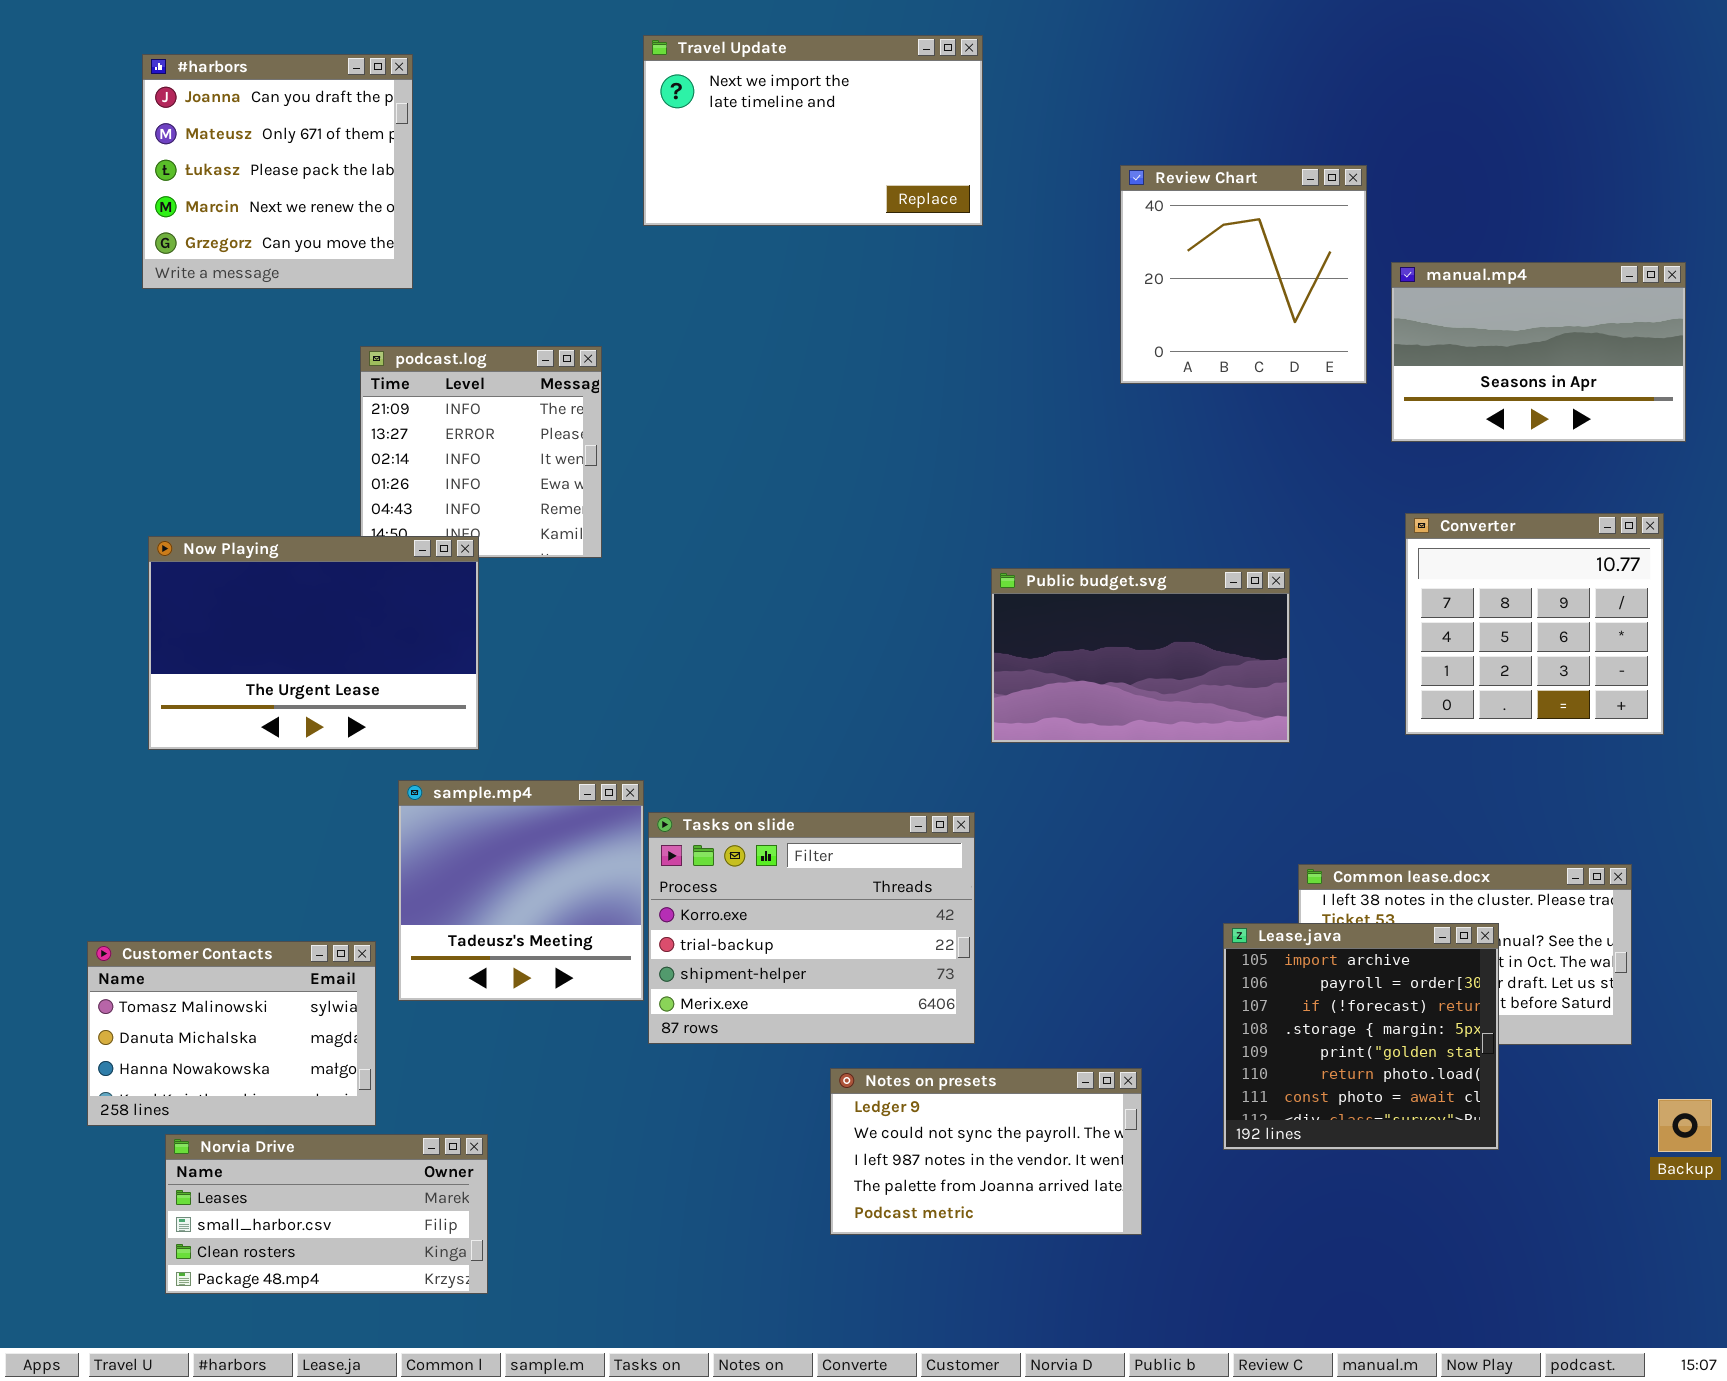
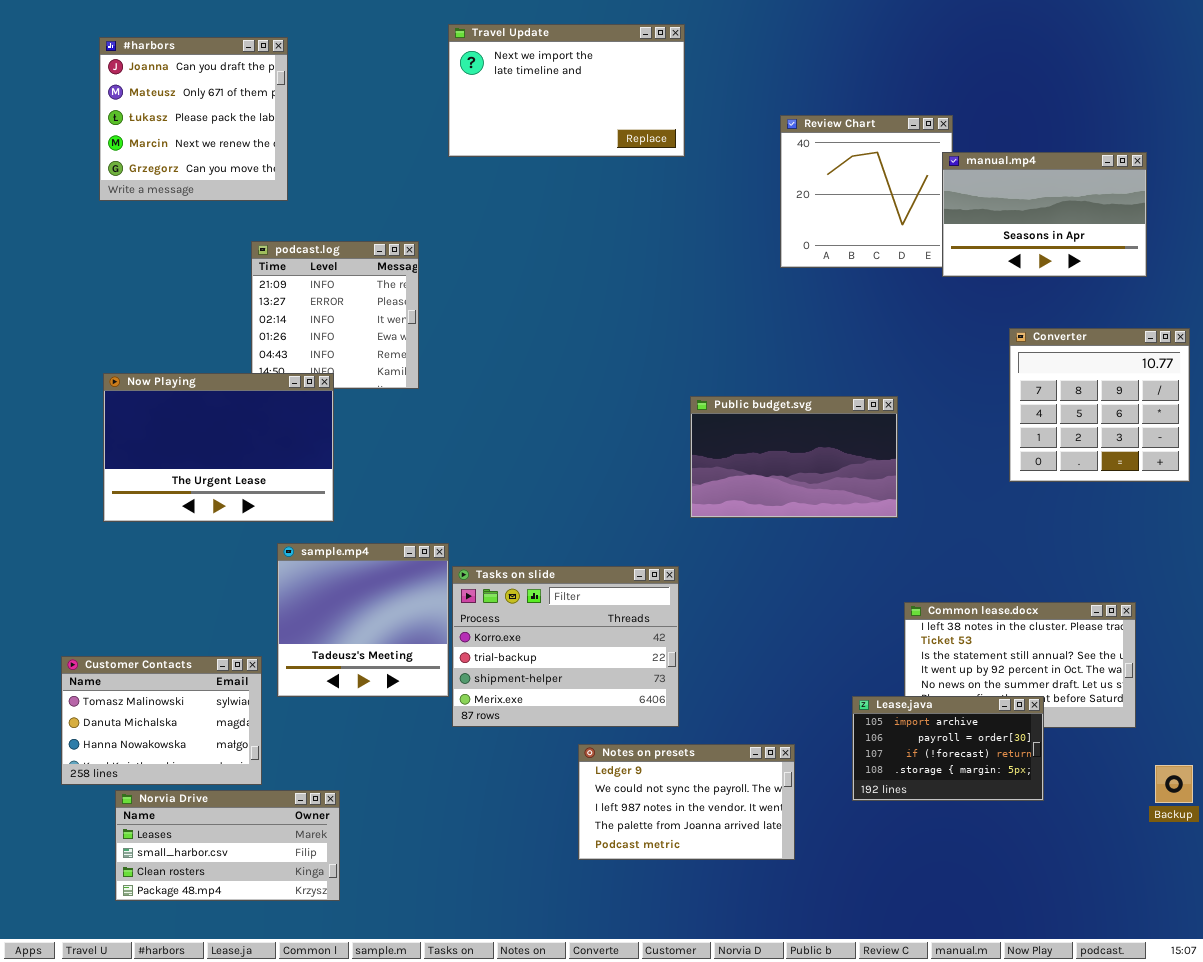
manual.mp4: [1391,262,1686,442] -> [942,152,1147,277], moved
Converter: [1405,513,1664,735] -> [1009,328,1190,482], moved
Lease.java: [1223,923,1499,1150] -> [852,696,1044,801], resized

